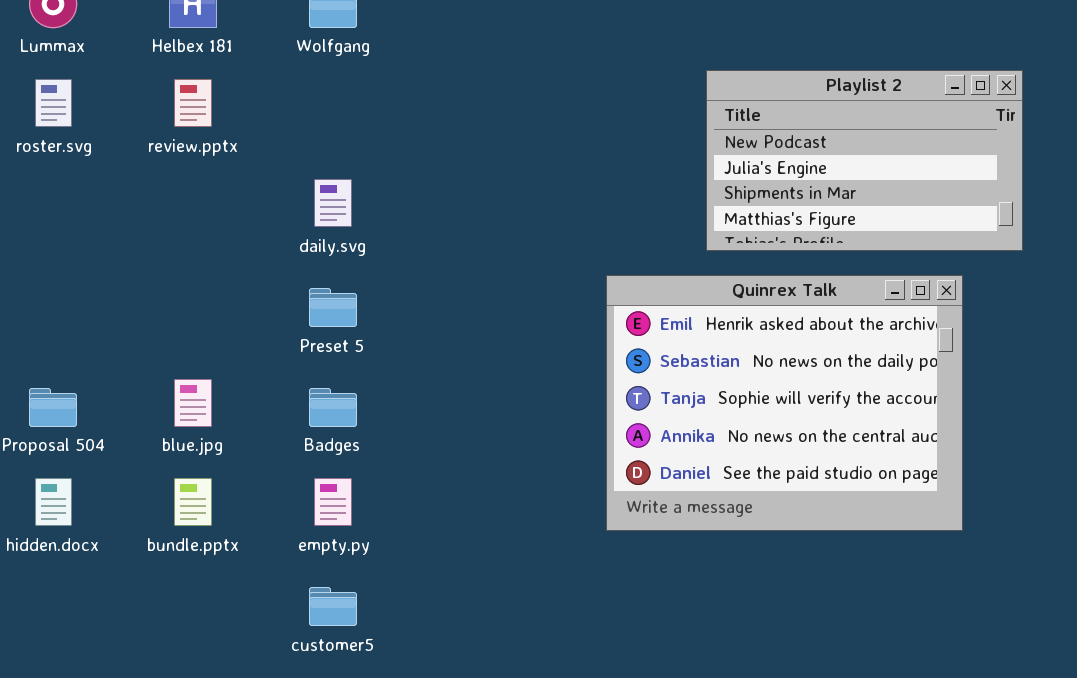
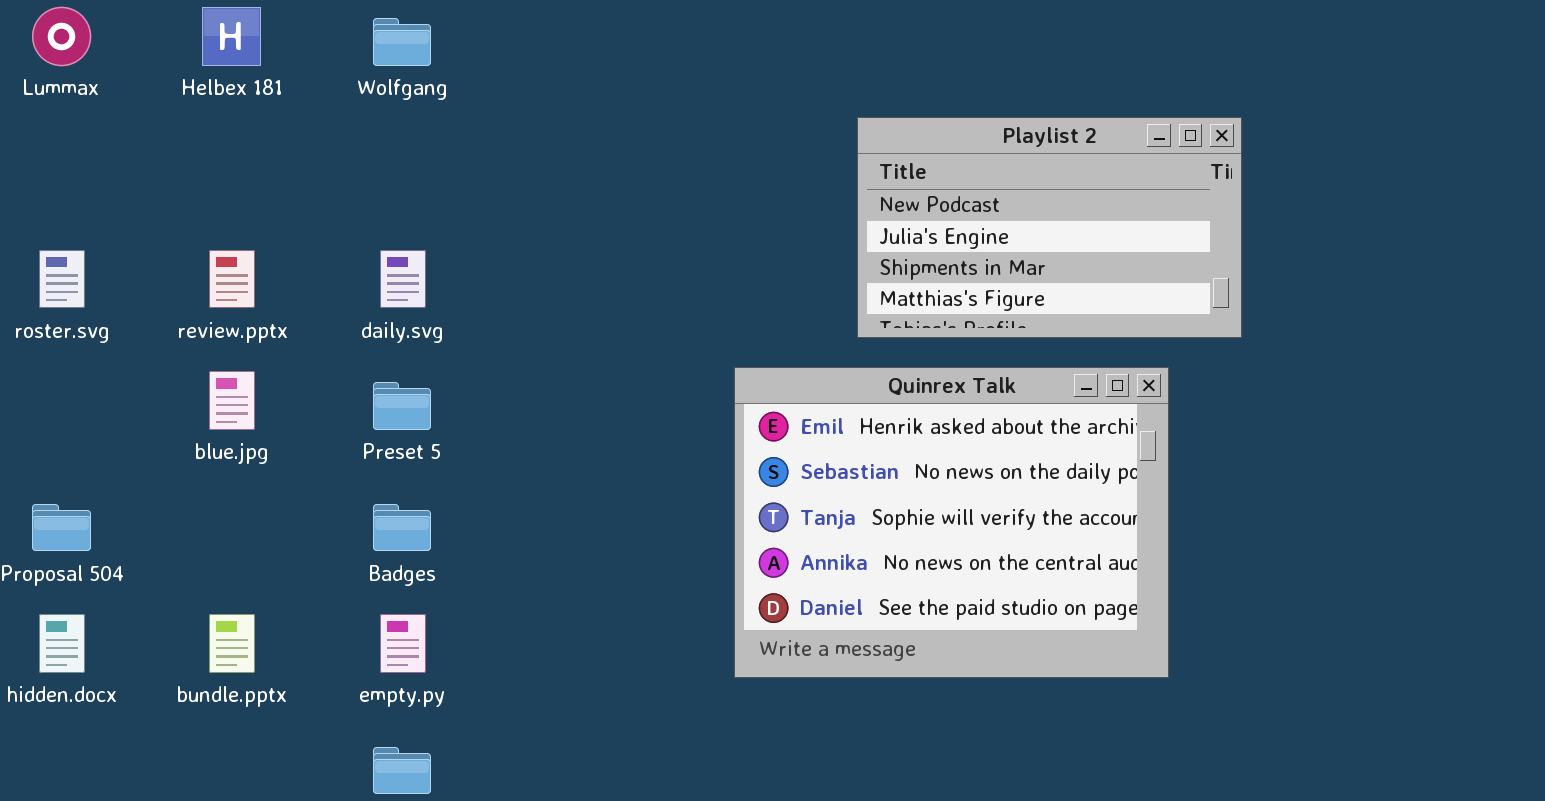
roster.svg: [35,79,72,127] -> [39,250,85,308], moved
review.pptx: [174,79,212,127] -> [209,250,255,308], moved
blue.jpg: [174,379,212,427] -> [209,371,255,430], moved

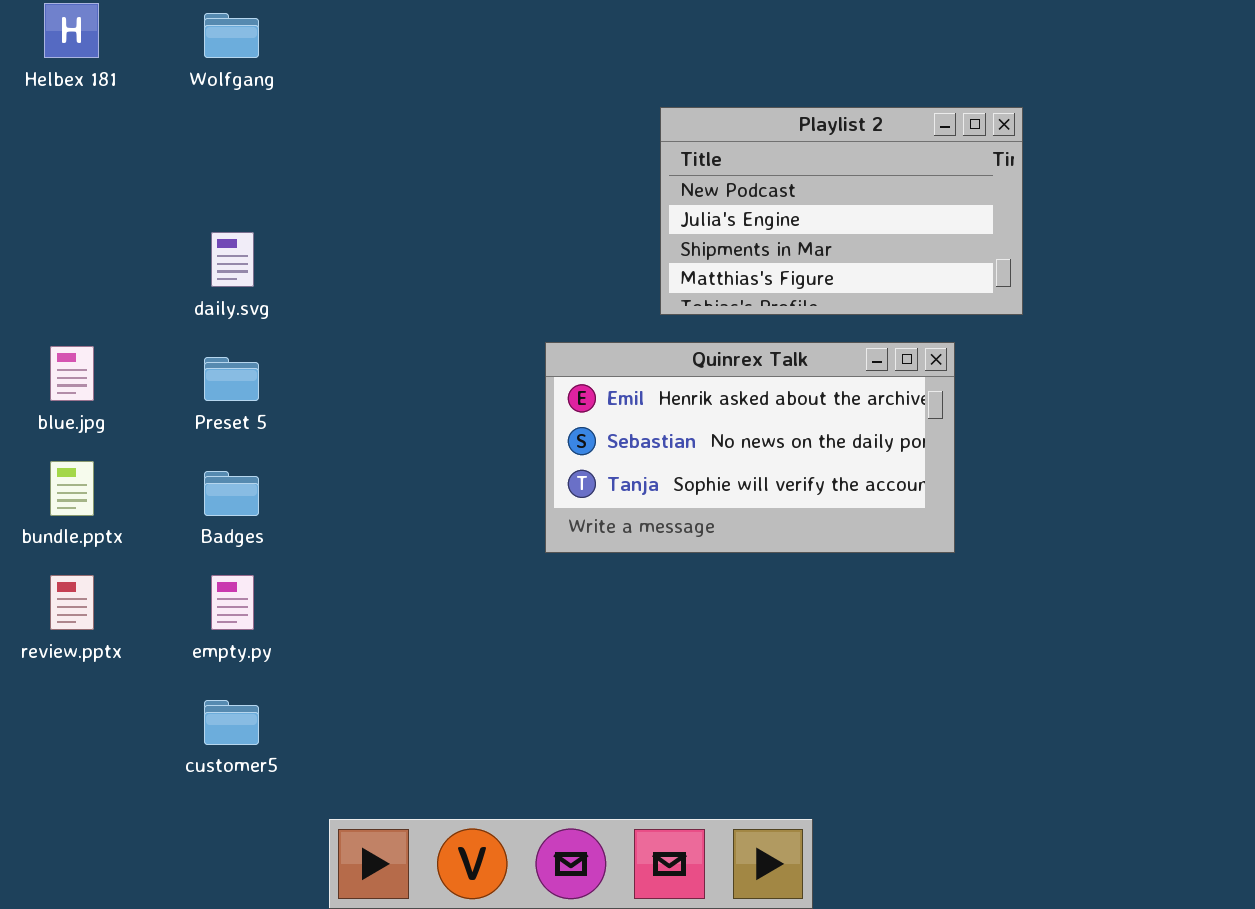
review.pptx: [209,250,255,308] -> [50,575,94,630], moved
Quinrex Talk: [734,367,1169,678] -> [545,342,955,553], resized
bundle.pptx: [209,614,255,673] -> [50,461,94,516], moved

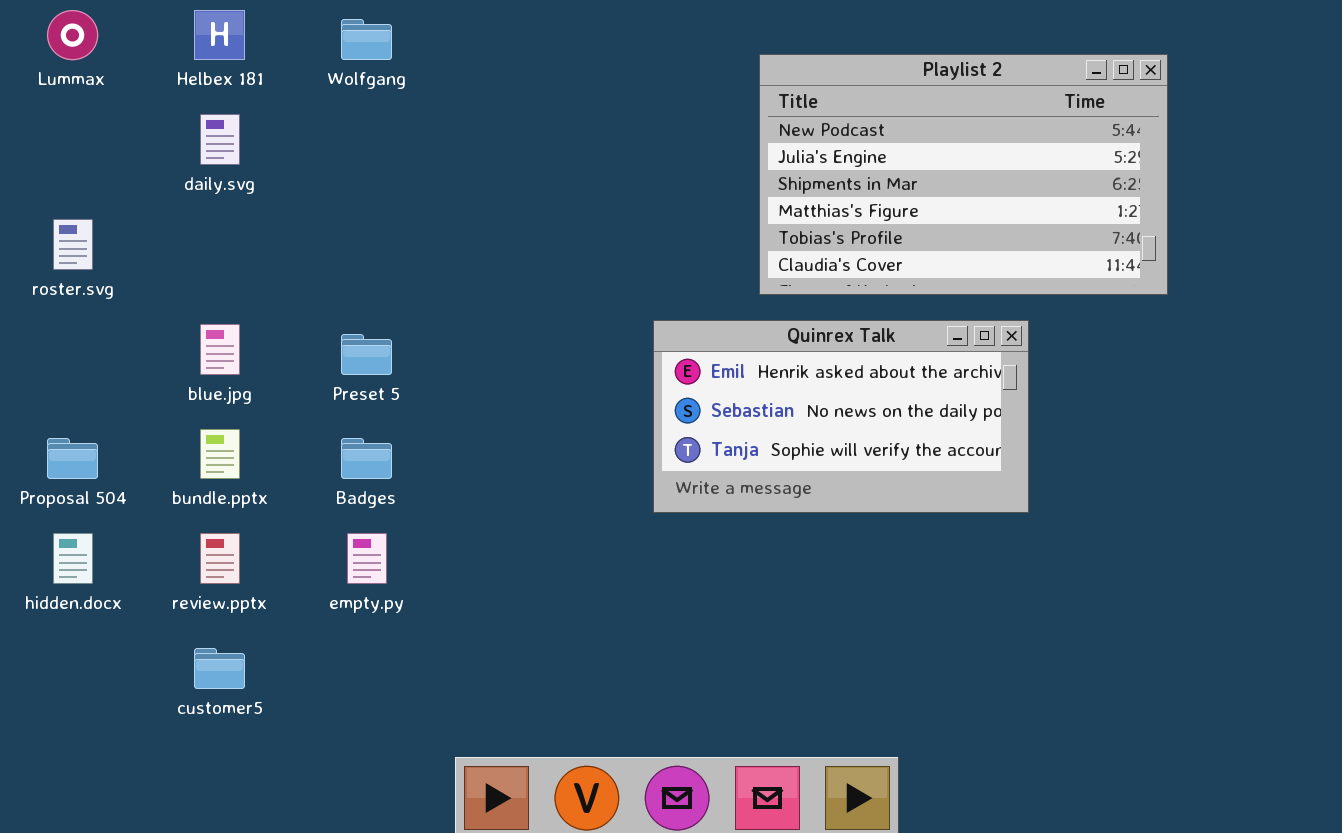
Playlist 2: [660,107,1023,315] -> [759,54,1168,295], resized
daily.svg: [211,232,254,287] -> [200,114,240,165], moved
customer5: [204,700,259,745] -> [194,648,245,689], moved

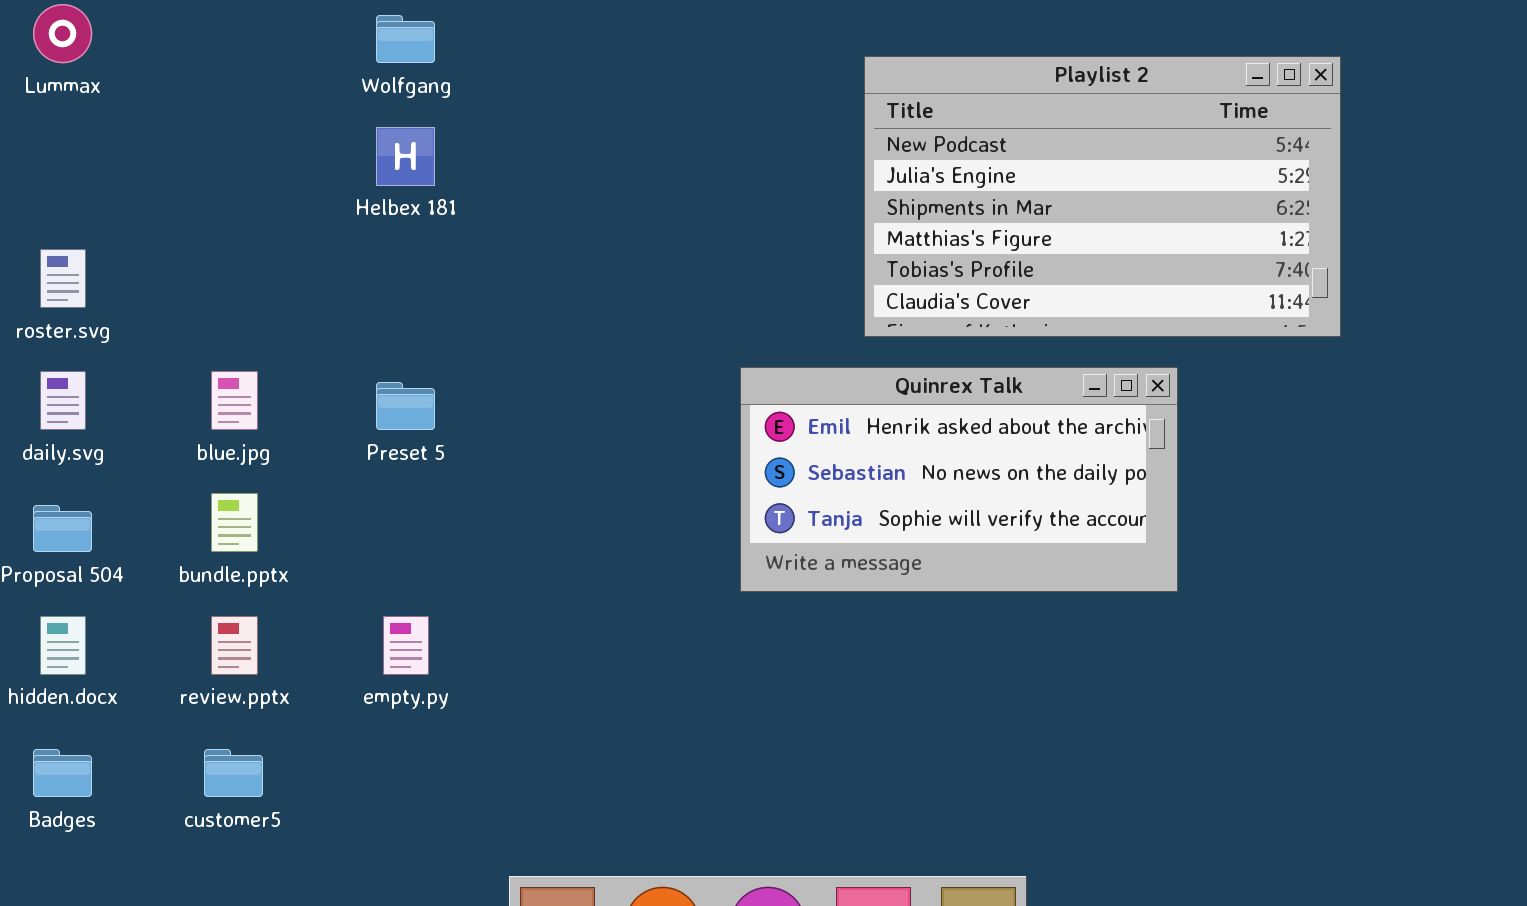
Helbex 181: [194,10,245,60] -> [376,127,435,186], moved
daily.svg: [200,114,240,165] -> [40,371,86,430], moved
Badges: [341,438,392,479] -> [33,749,92,797], moved

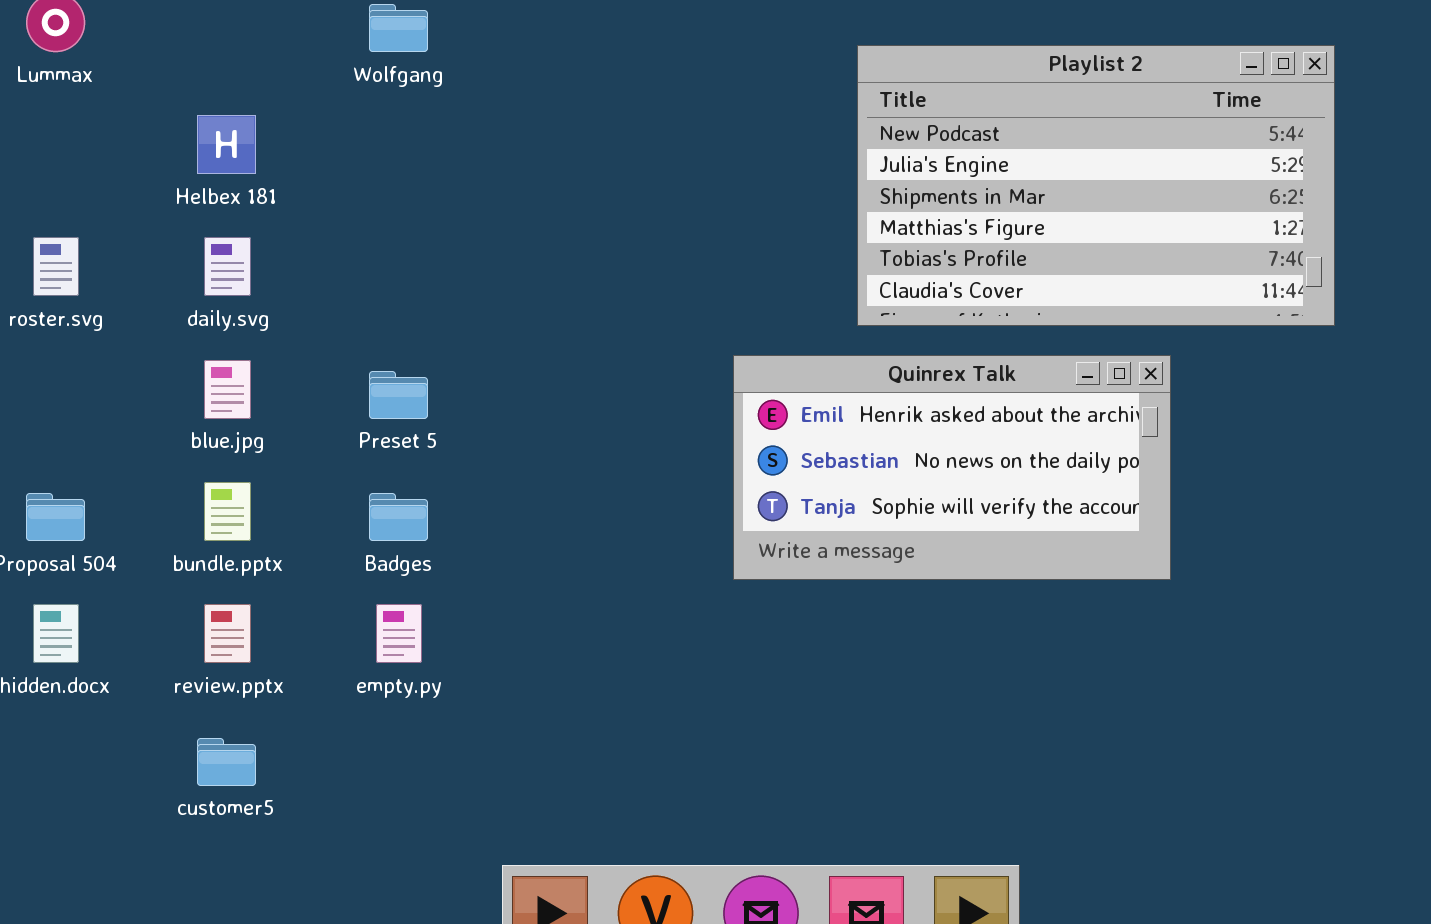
Helbex 181: [376,127,435,186] -> [197,115,256,174], moved
daily.svg: [40,371,86,430] -> [204,237,251,296], moved
Badges: [33,749,92,797] -> [369,493,428,541], moved

